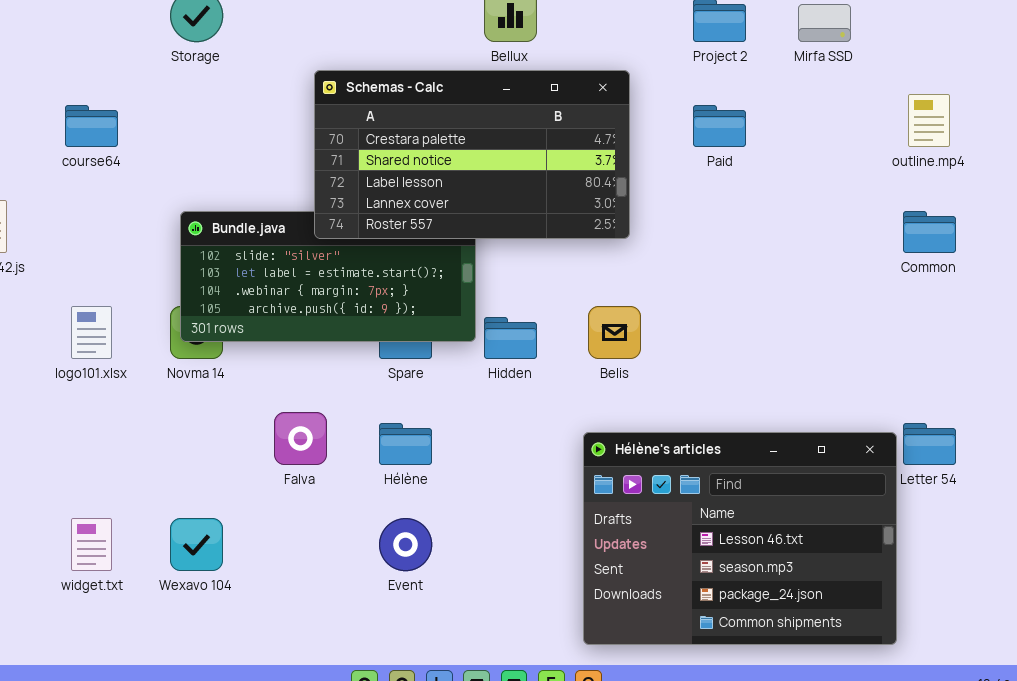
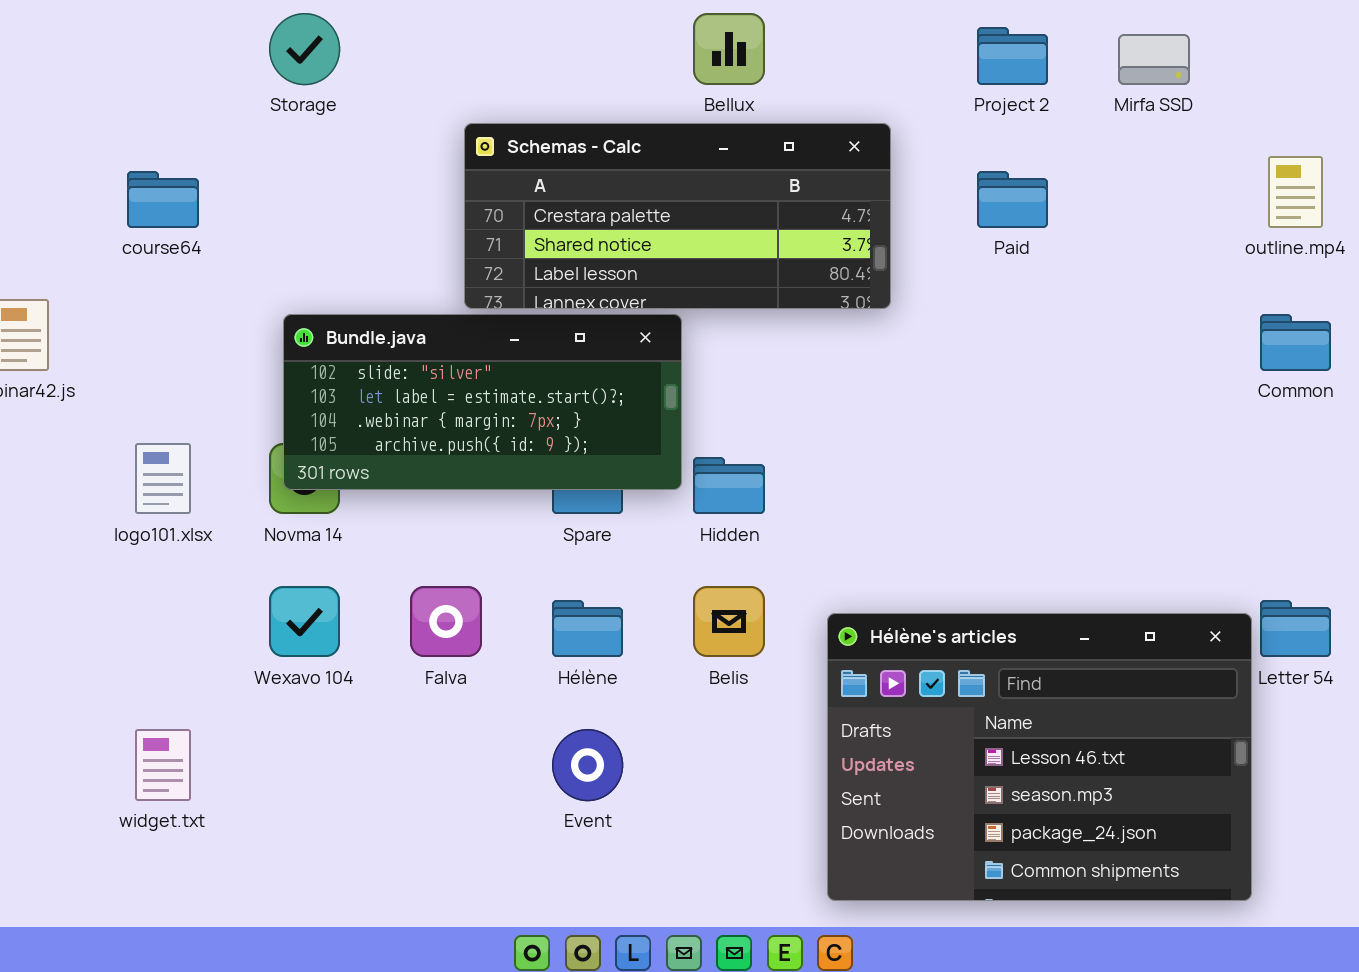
Schemas - Calc: [314,70,630,239] -> [464,123,891,309], resized
Belis: [588,306,641,359] -> [693,586,765,657], moved
Wexavo 104: [170,518,223,571] -> [269,586,340,657], moved

